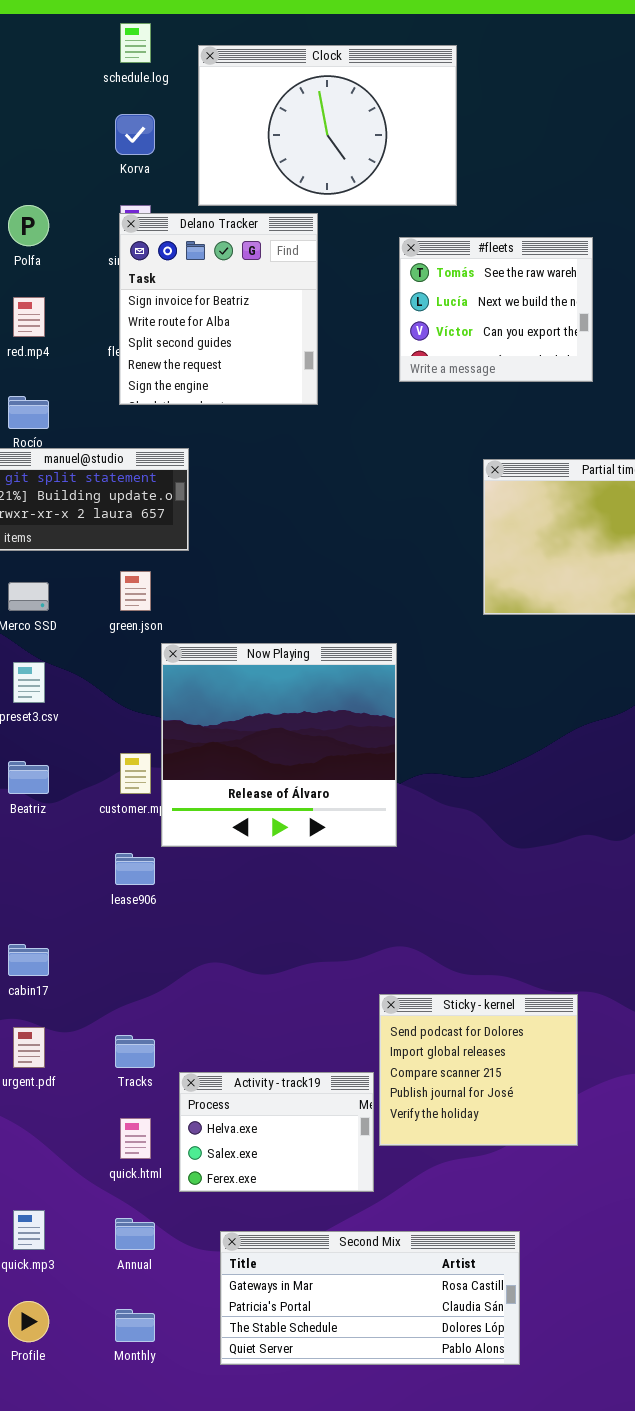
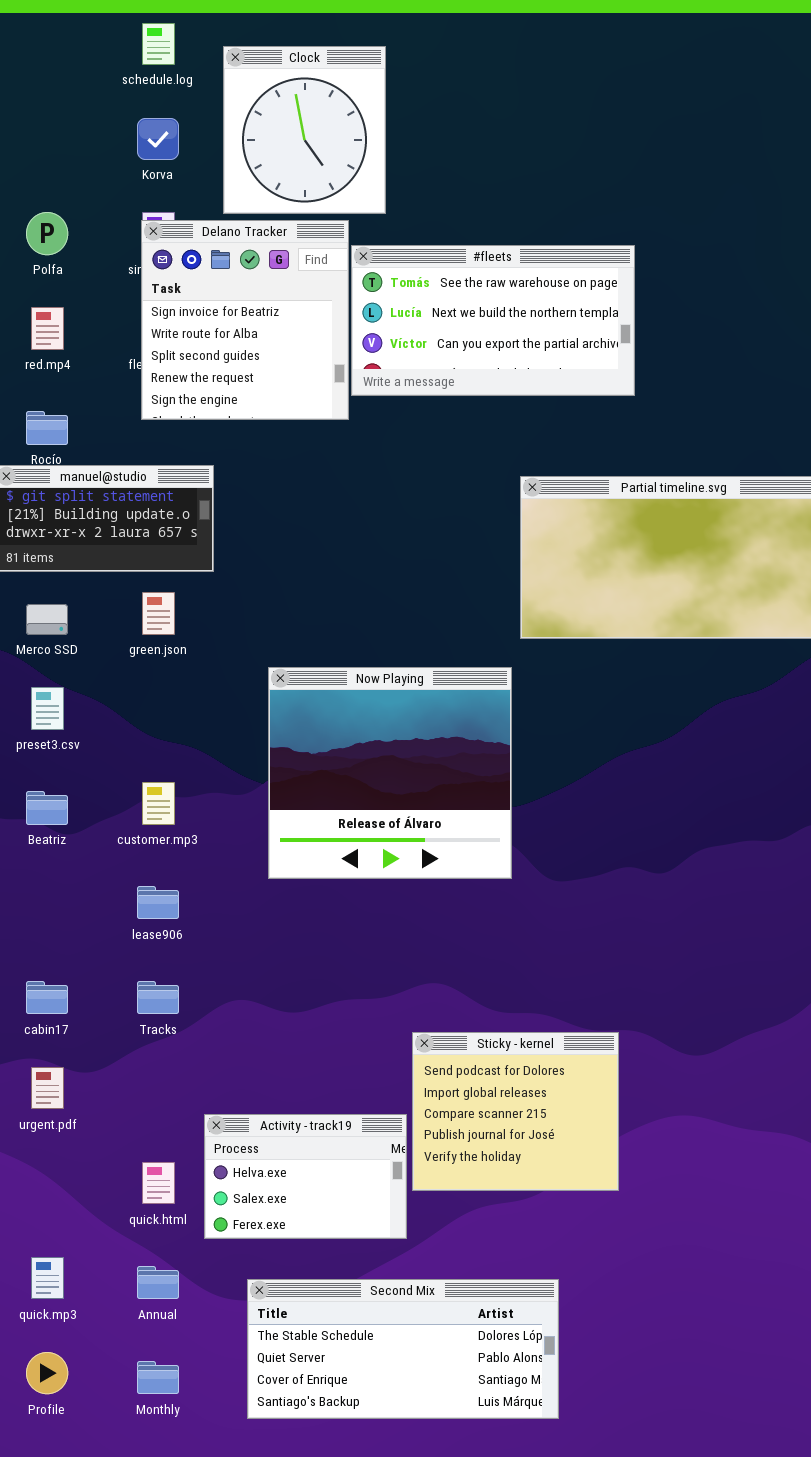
Clock: [198,45,457,206] -> [223,46,386,214], resized
#fleets: [399,237,593,382] -> [351,245,635,396], resized
Now Playing: [161,643,397,847] -> [268,667,512,879], moved
Tracks: [115,1035,155,1068] -> [137,981,179,1014], moved
Second Mix: [220,1231,520,1365] -> [247,1279,559,1419], scrolled down 2 rows

